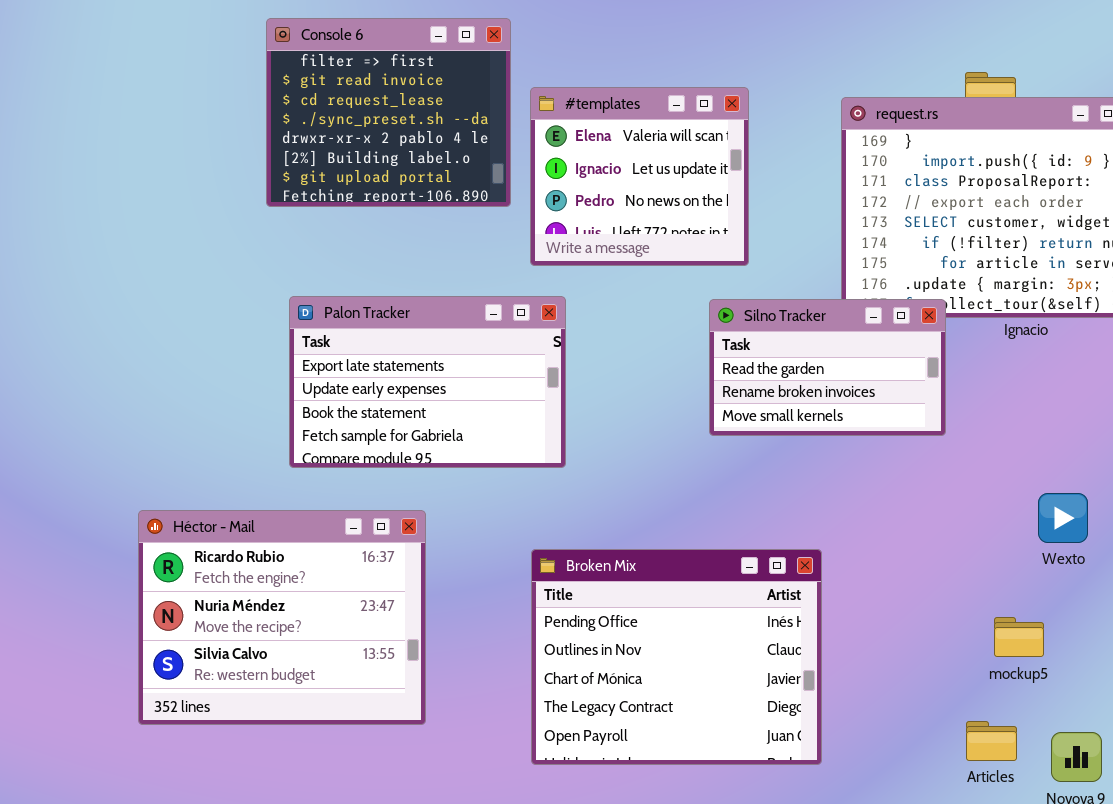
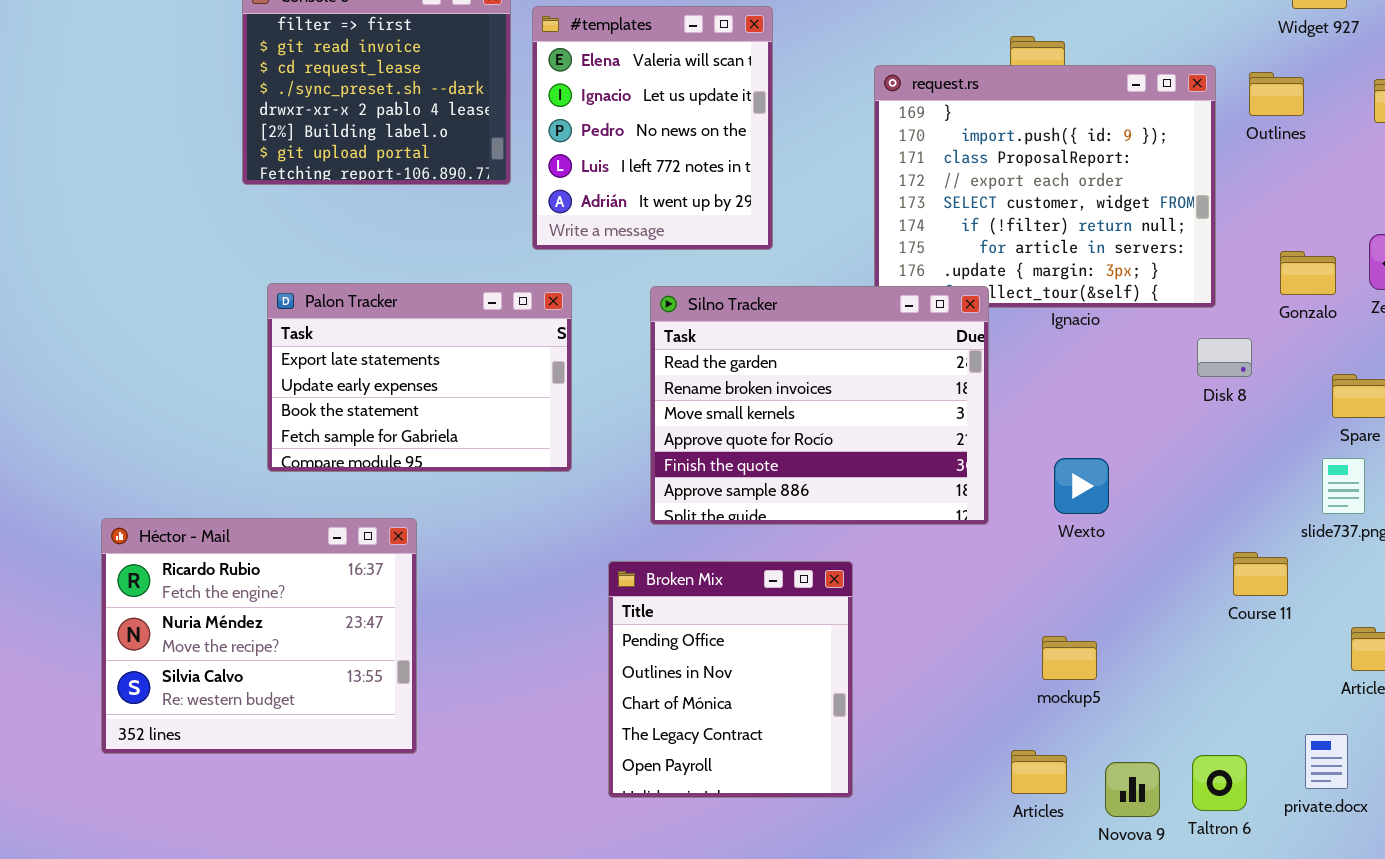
#templates: [530,87,749,266] -> [532,6,773,250], resized
Silno Tracker: [709,299,946,436] -> [650,286,989,525], resized
Wexto: [1038,493,1088,543] -> [1054,458,1109,514], moved
Broken Mix: [531,549,822,765] -> [608,561,853,798], resized

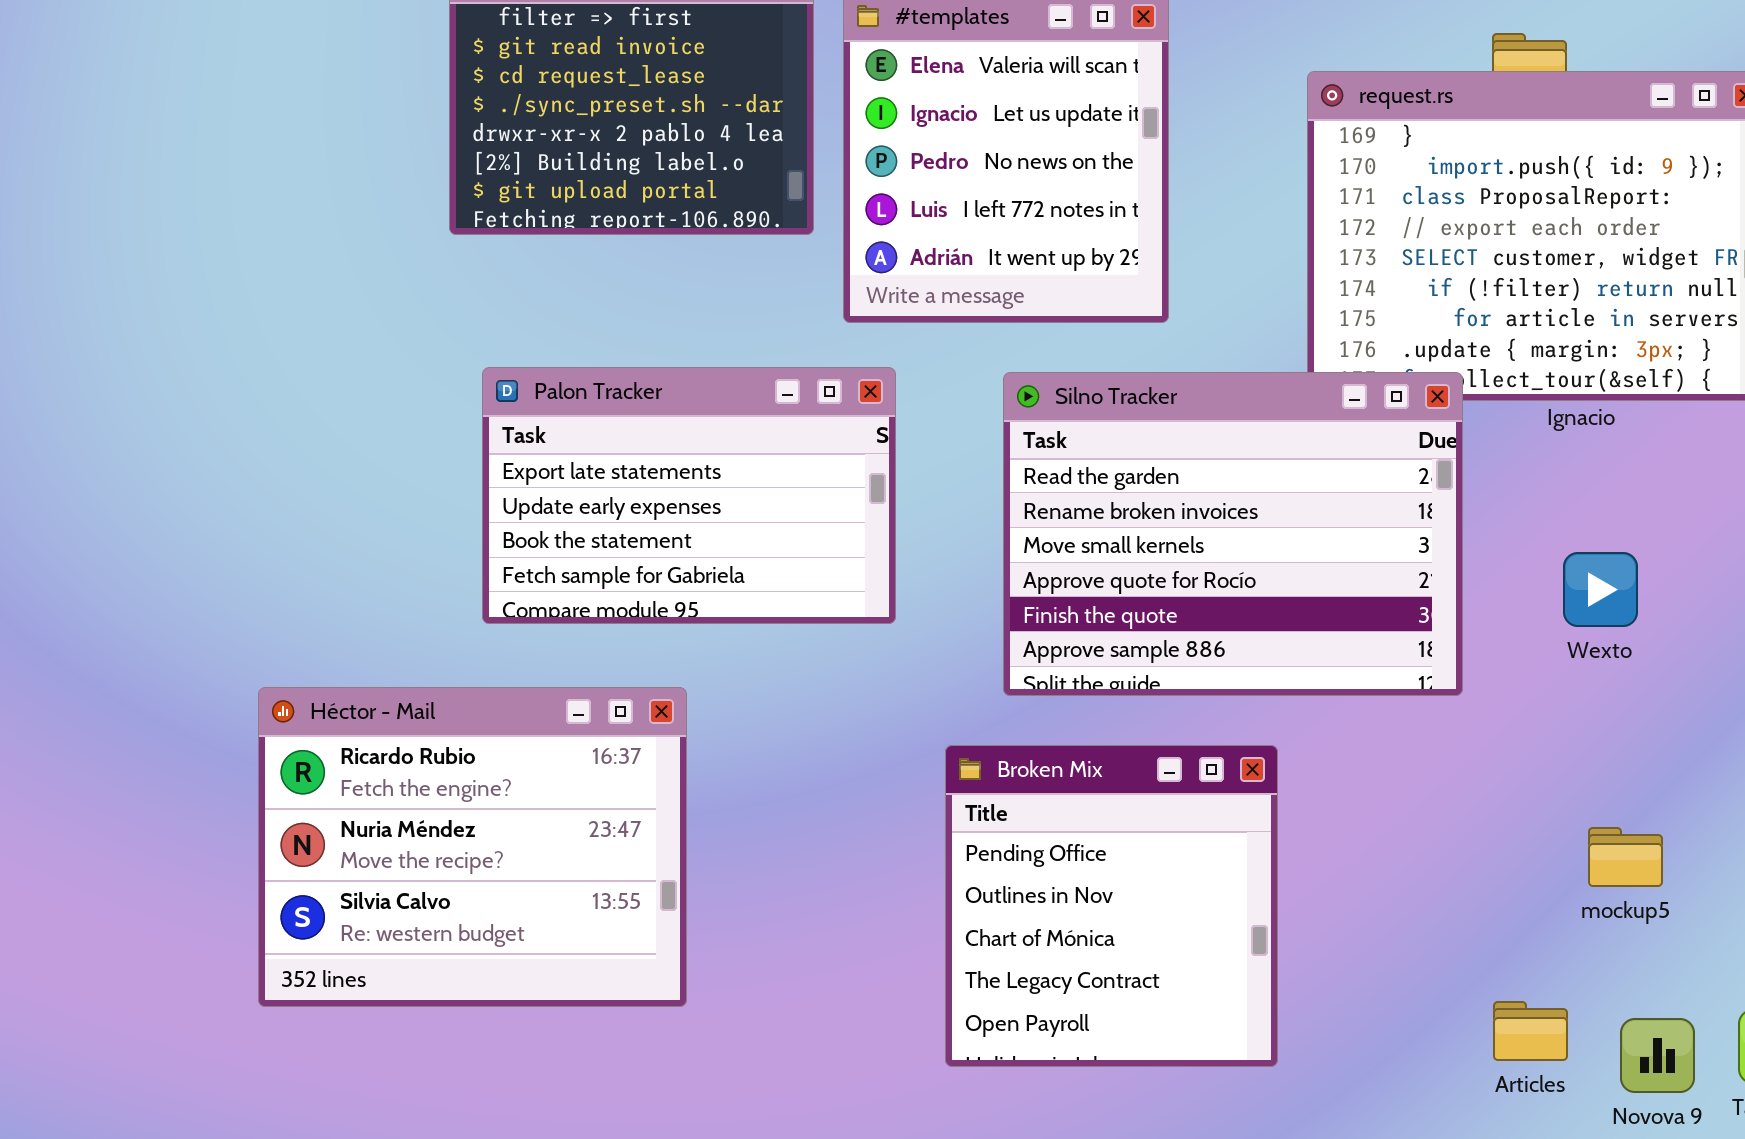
Wexto: [1054,458,1109,514] -> [1563,552,1638,627], moved
mockup5: [1042,636,1097,680] -> [1588,827,1663,887], moved

